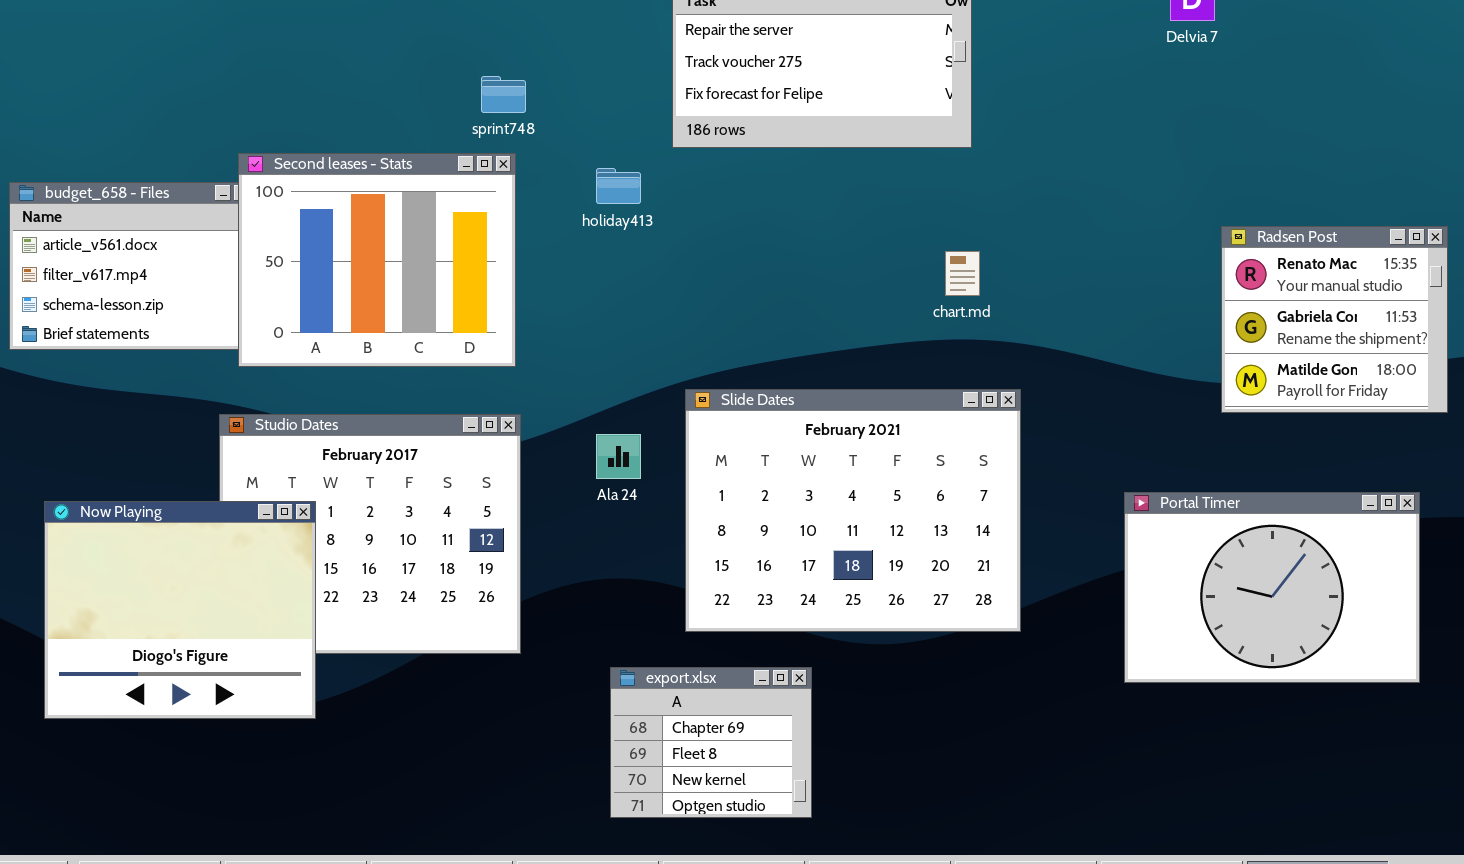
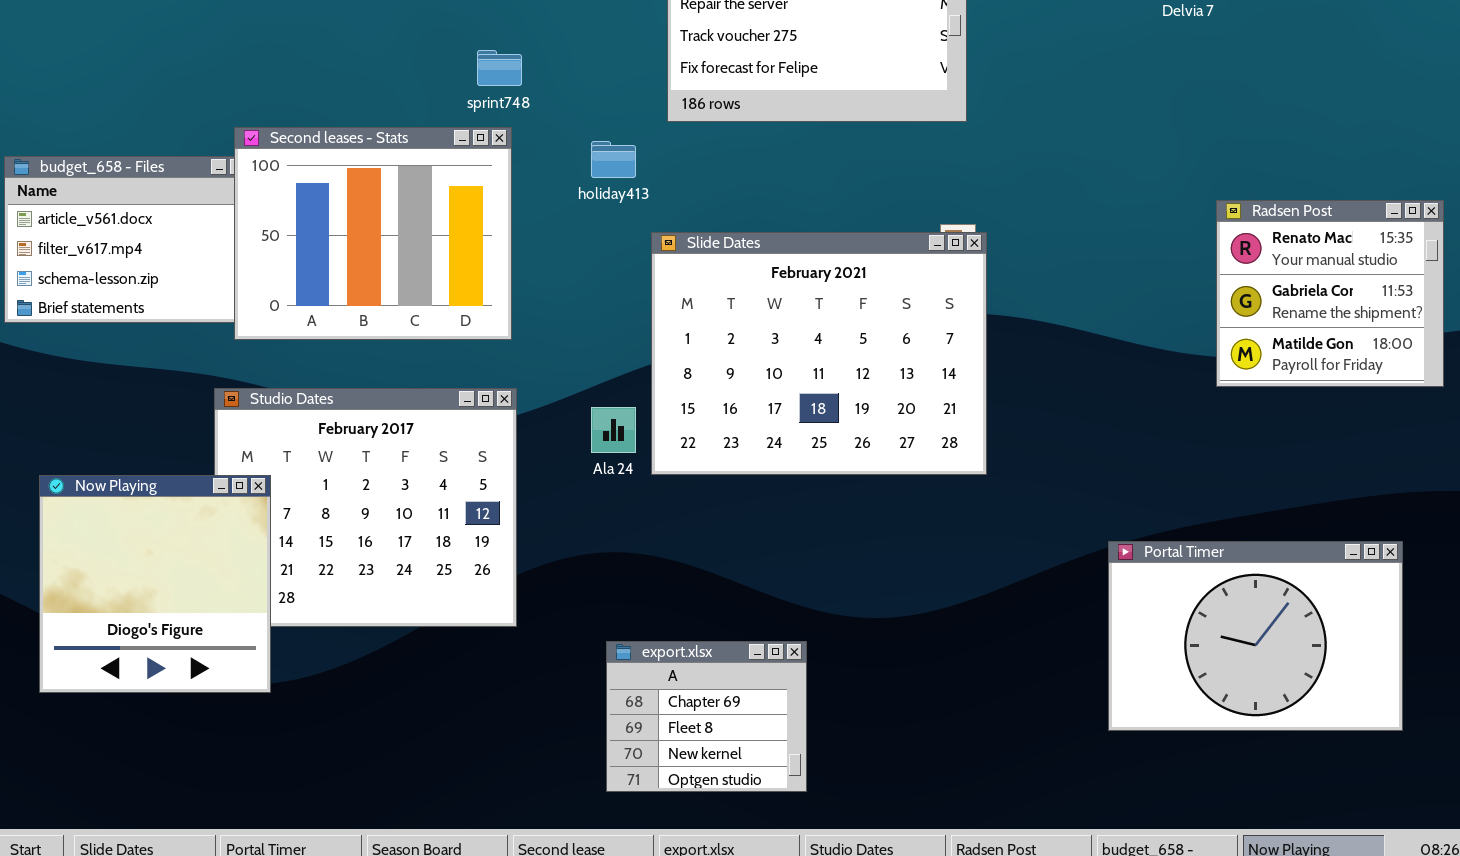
Slide Dates: [685,389,1021,632] -> [651,232,987,475], moved
Portal Timer: [1124,492,1420,683] -> [1108,541,1403,731], moved
Now Playing: [44,501,316,719] -> [39,475,271,693], resized

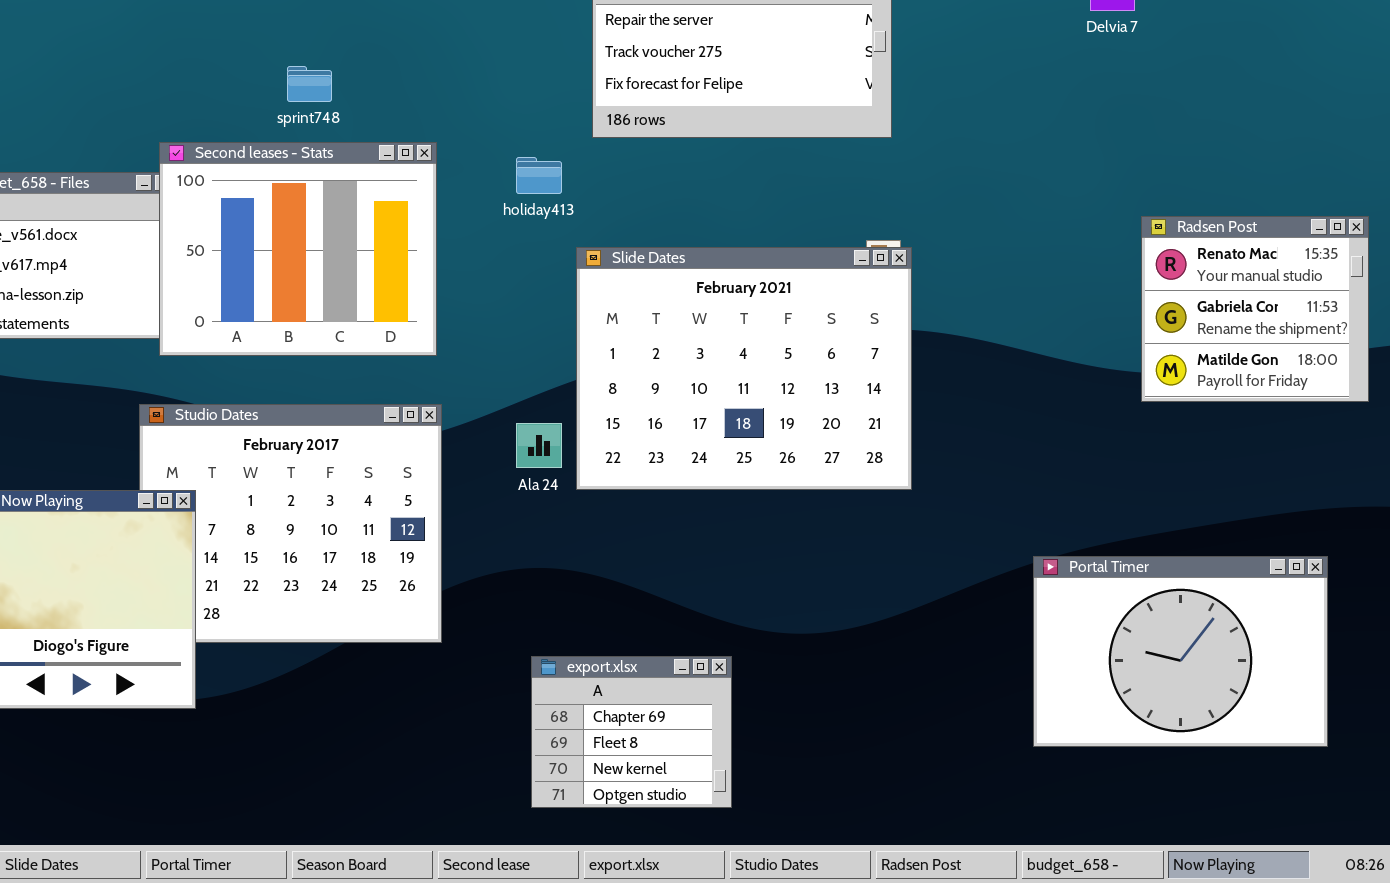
sprint748: [477,50,522,86] -> [287,66,332,102], moved

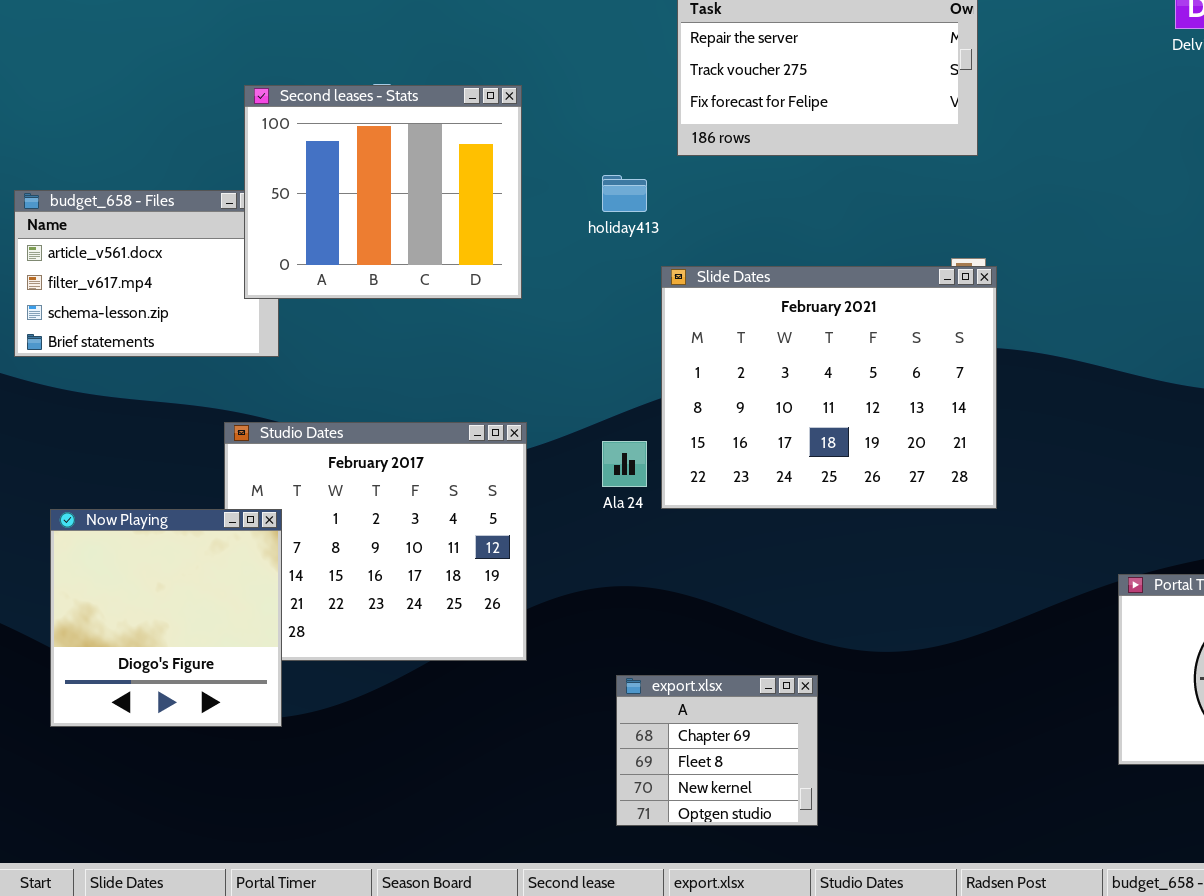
Second leases - Stats: [159,142,437,356] -> [244,85,522,299], moved

